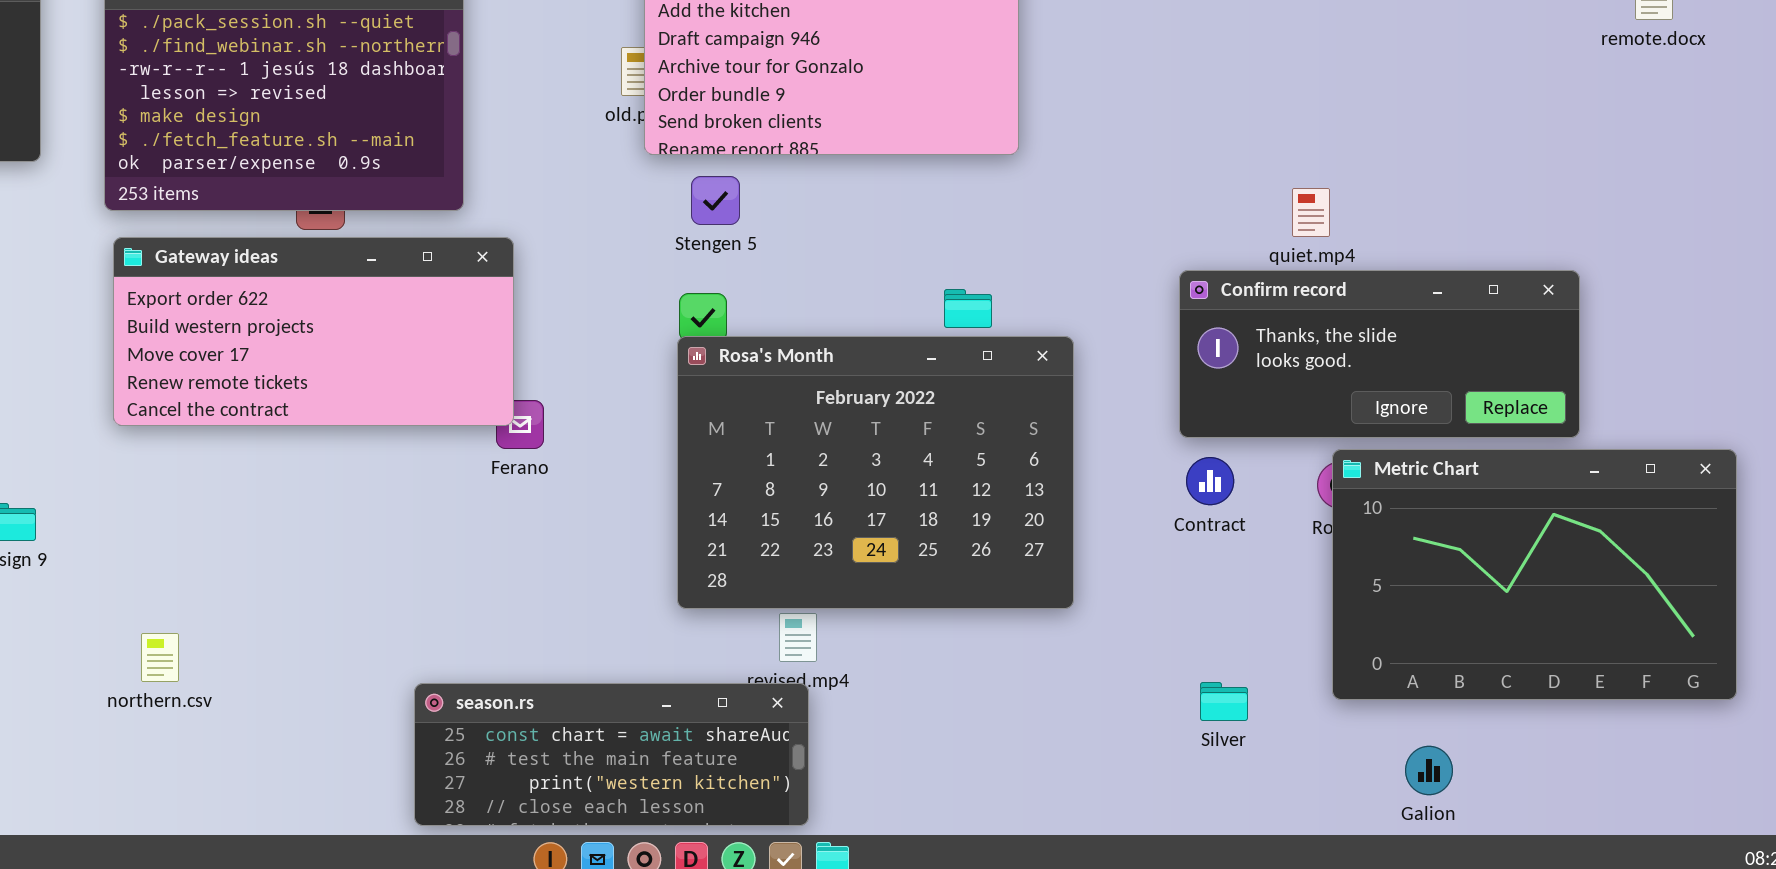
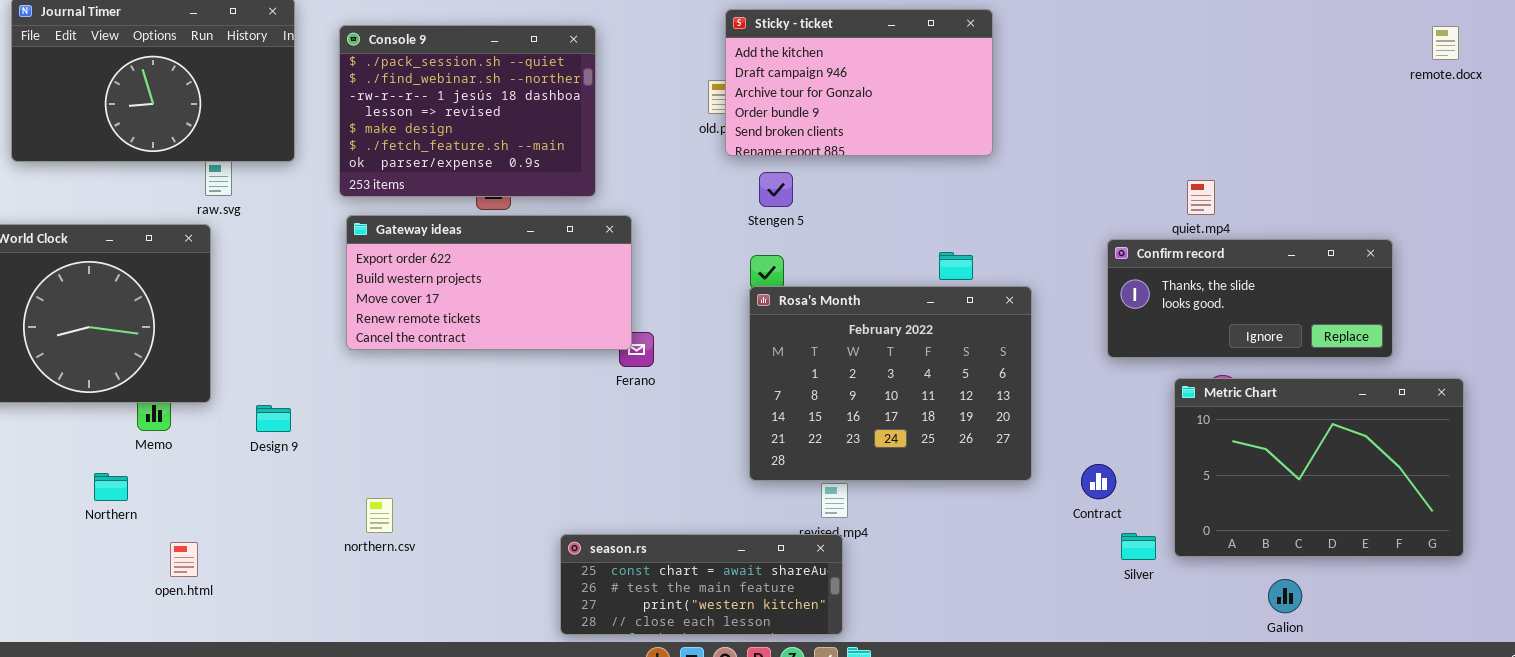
Metric Chart: [1332,449,1737,700] -> [1174,378,1464,557], moved
Contract: [1186,457,1234,505] -> [1081,464,1116,499], moved

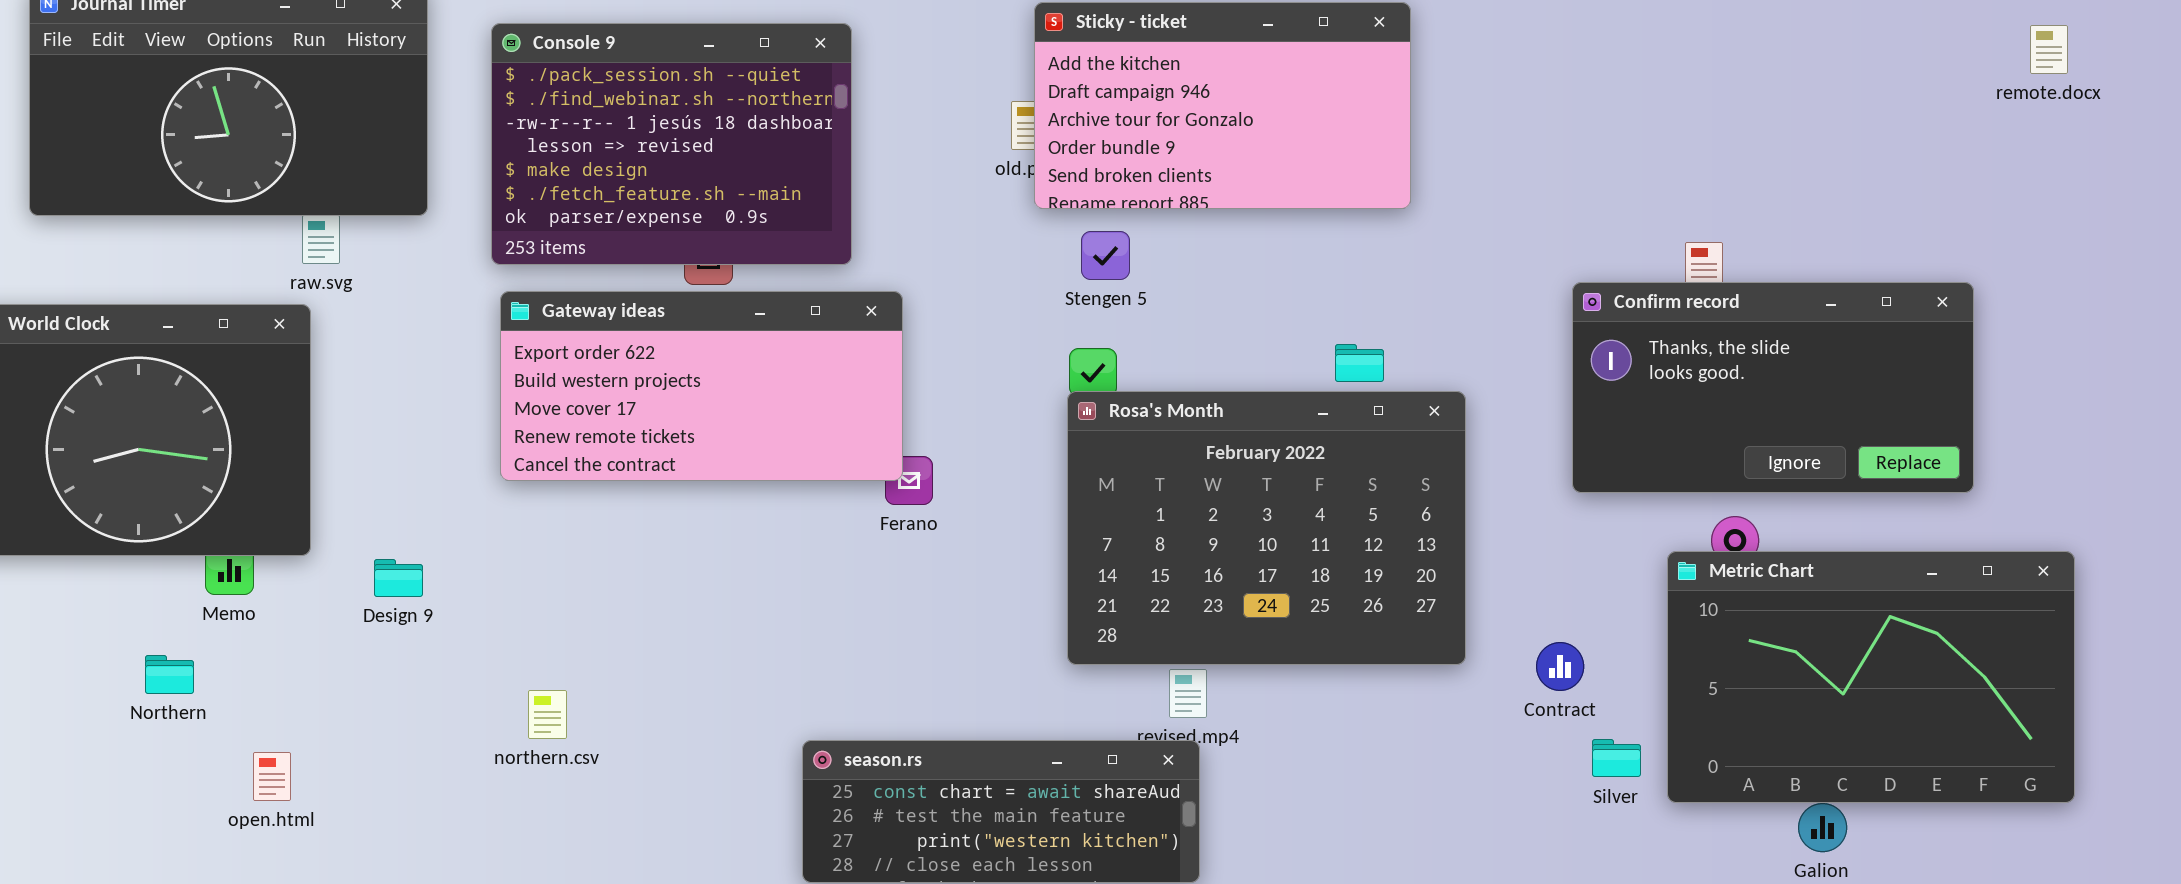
Confirm record: [1107,239,1393,358] -> [1572,282,1974,493], resized
Metric Chart: [1174,378,1464,557] -> [1667,551,2075,803], moved

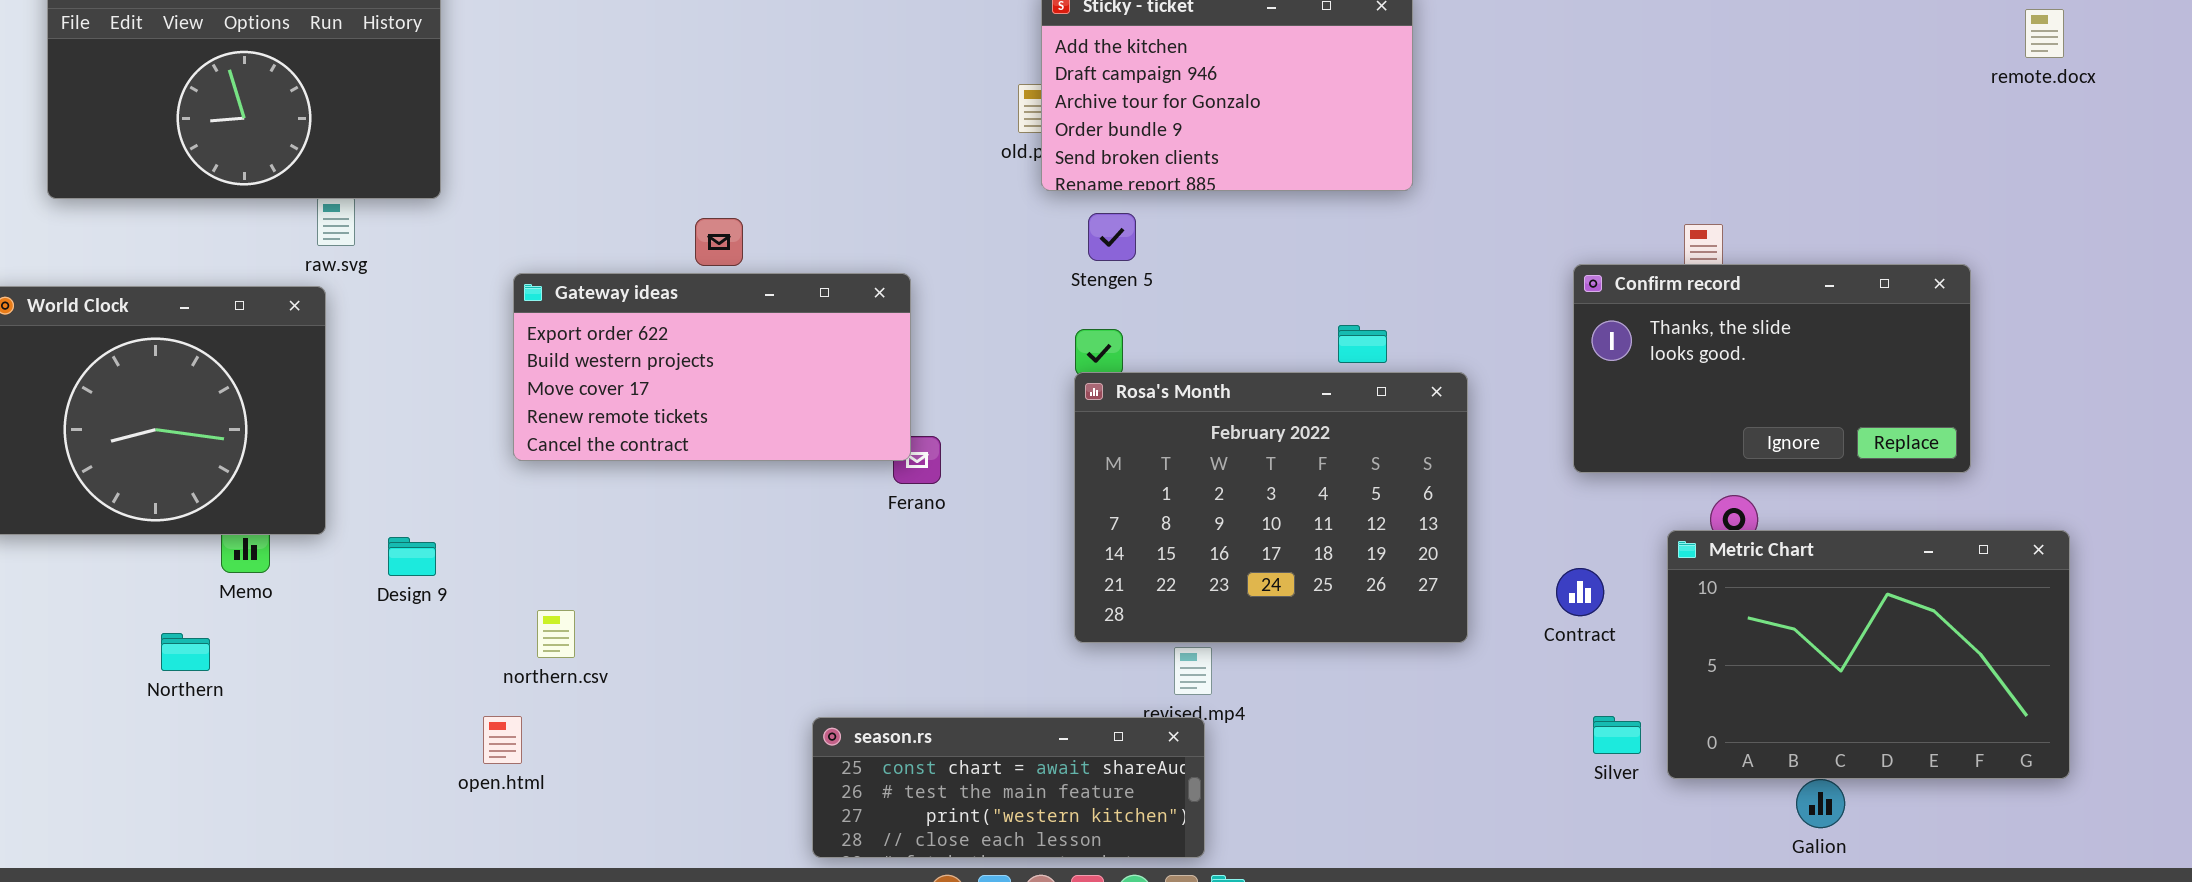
Console 9: [491,23,852,265] -> none, closed
Contract: [1536,642,1584,691] -> [1556,568,1604,616], moved
northern.csv: [528,690,567,739] -> [537,610,575,658], moved
open.html: [253,752,291,801] -> [483,716,522,764], moved

